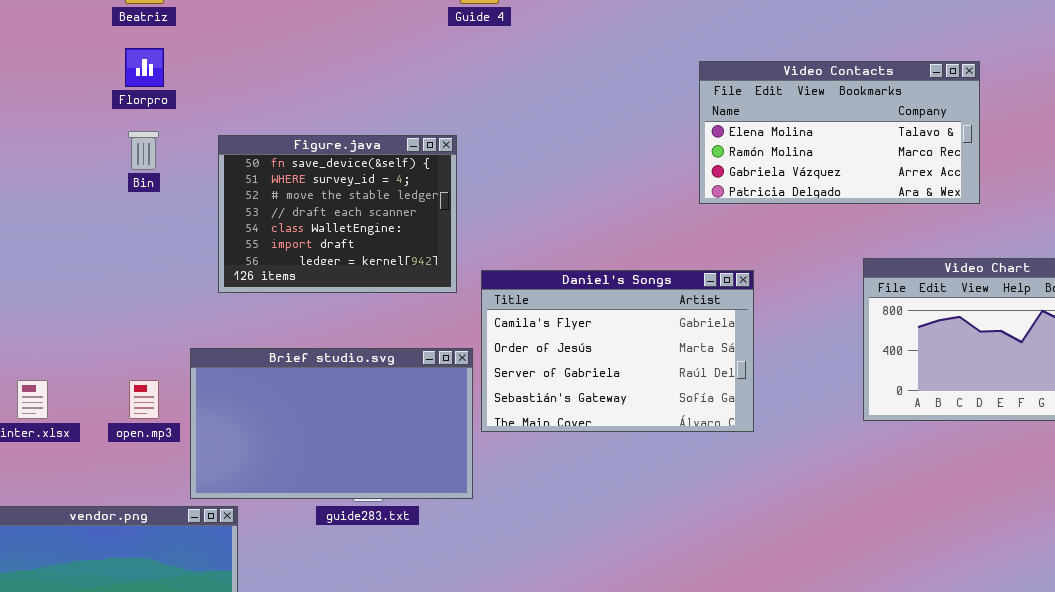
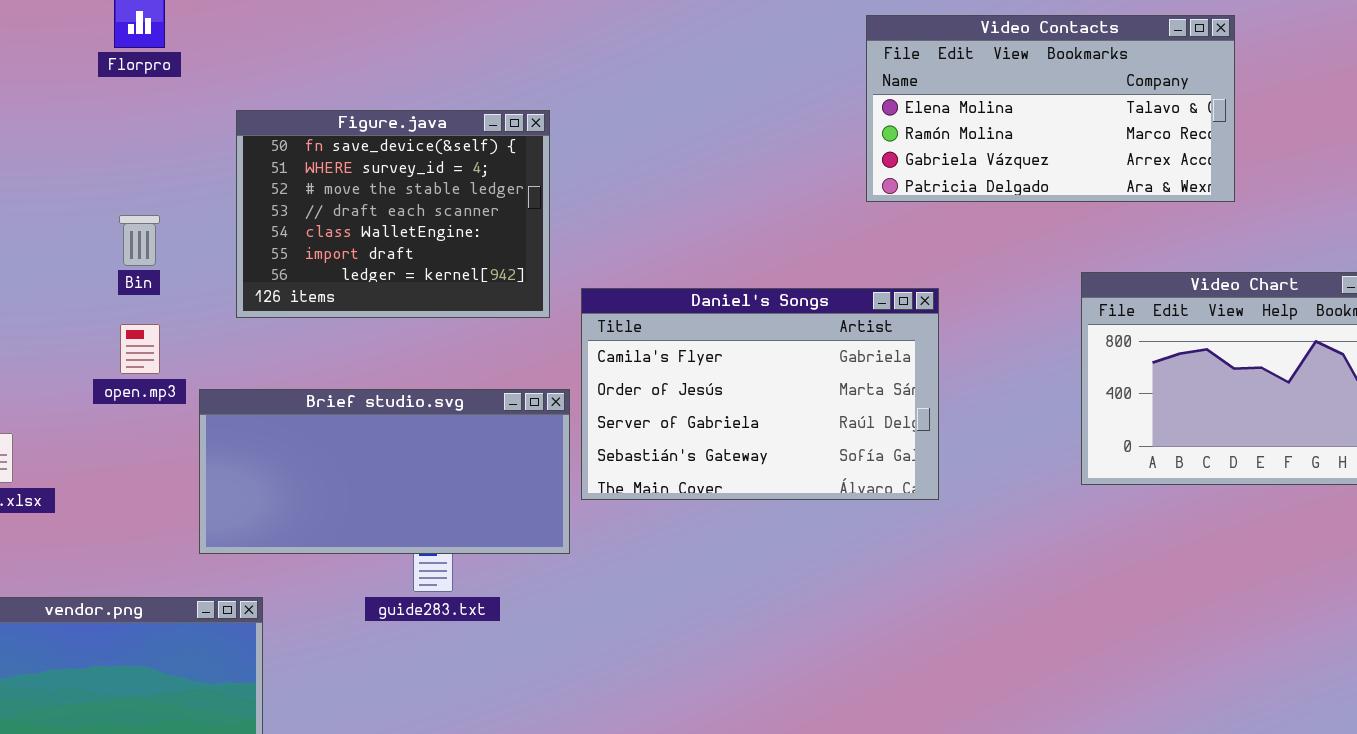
Bin: [128,131,159,170] -> [119,215,160,266], moved
Brief studio.svg: [190,348,473,499] -> [199,389,570,554], resized
open.mp3: [129,380,159,419] -> [120,324,160,374], moved

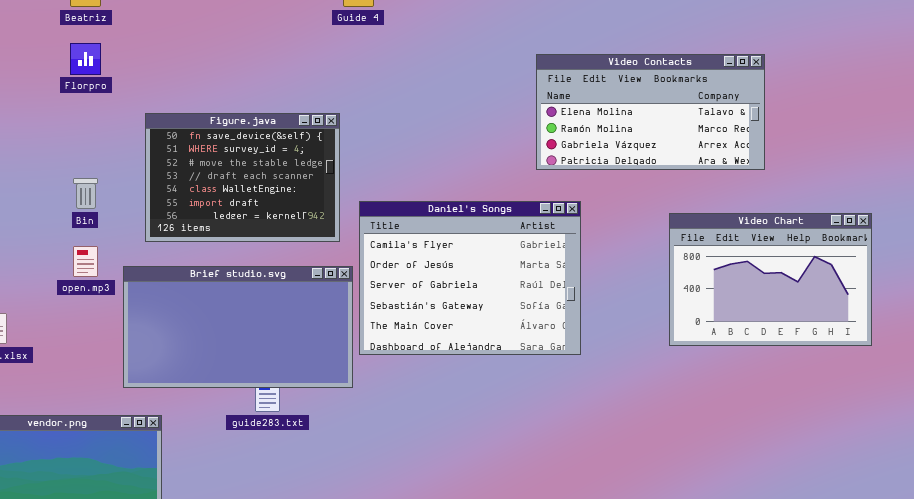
Daniel's Songs: [581,288,939,500] -> [359,201,581,355], resized
Brief studio.svg: [199,389,570,554] -> [123,266,353,388], resized

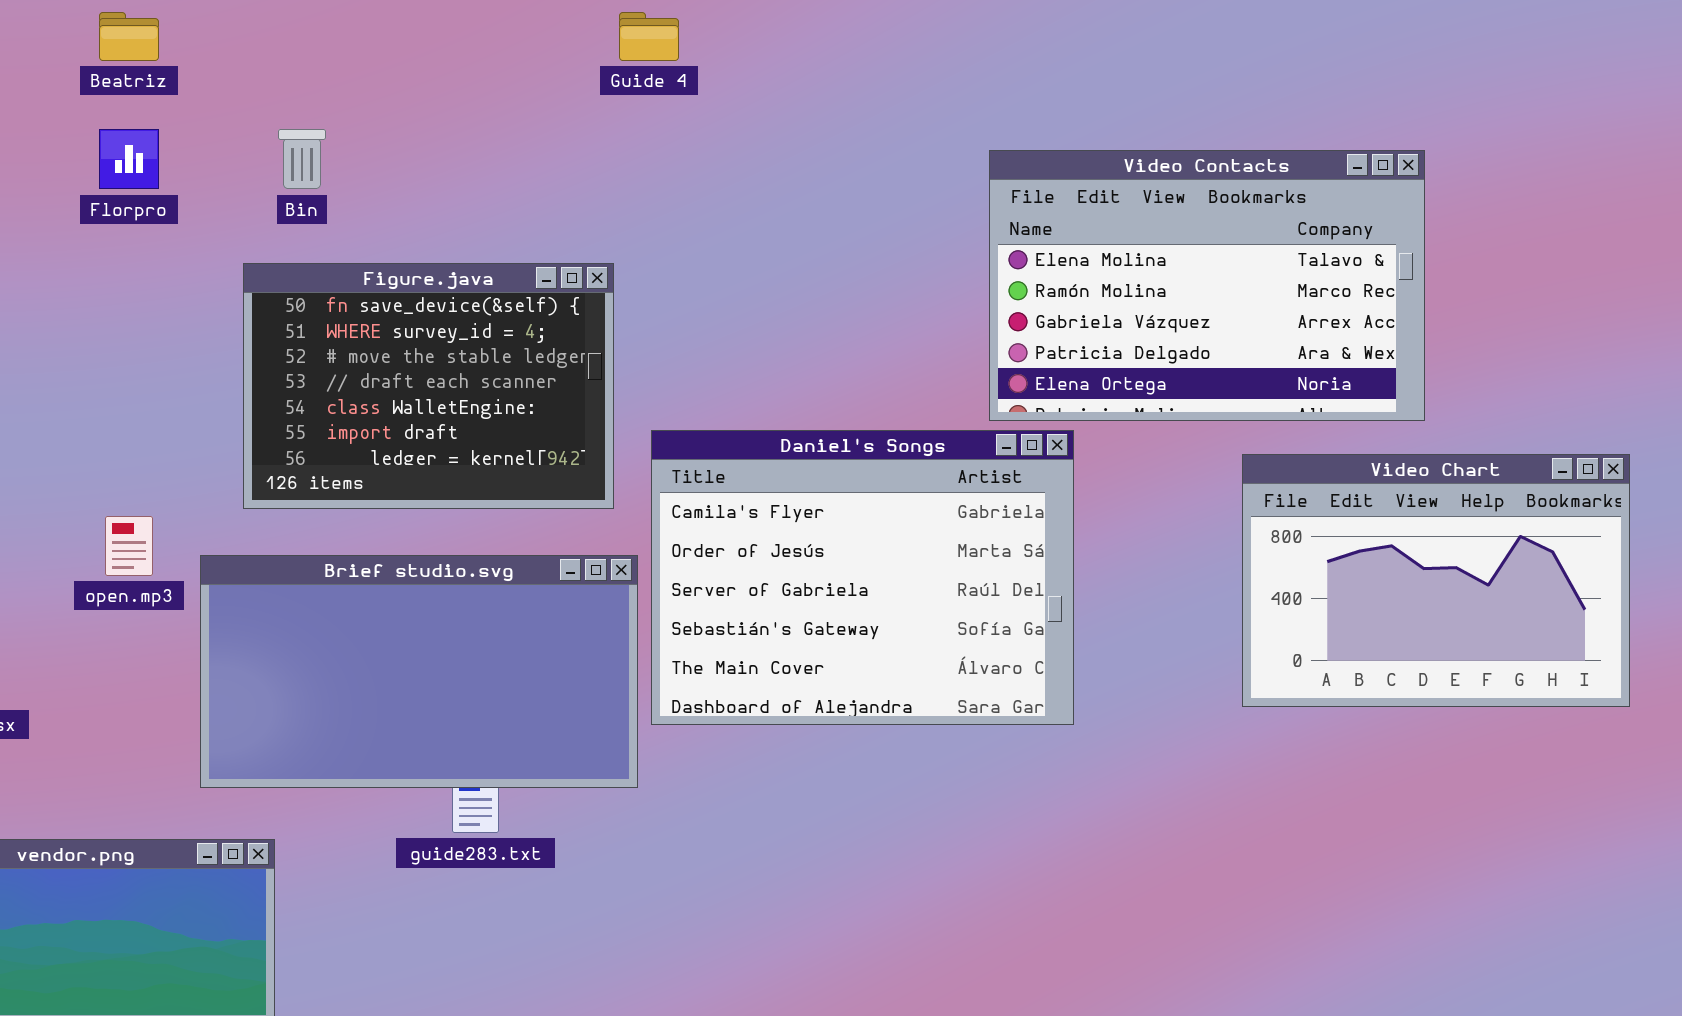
Video Contacts: [536,54,765,170] -> [989,150,1425,421], resized
Bin: [73,178,98,209] -> [278,129,326,189], moved

